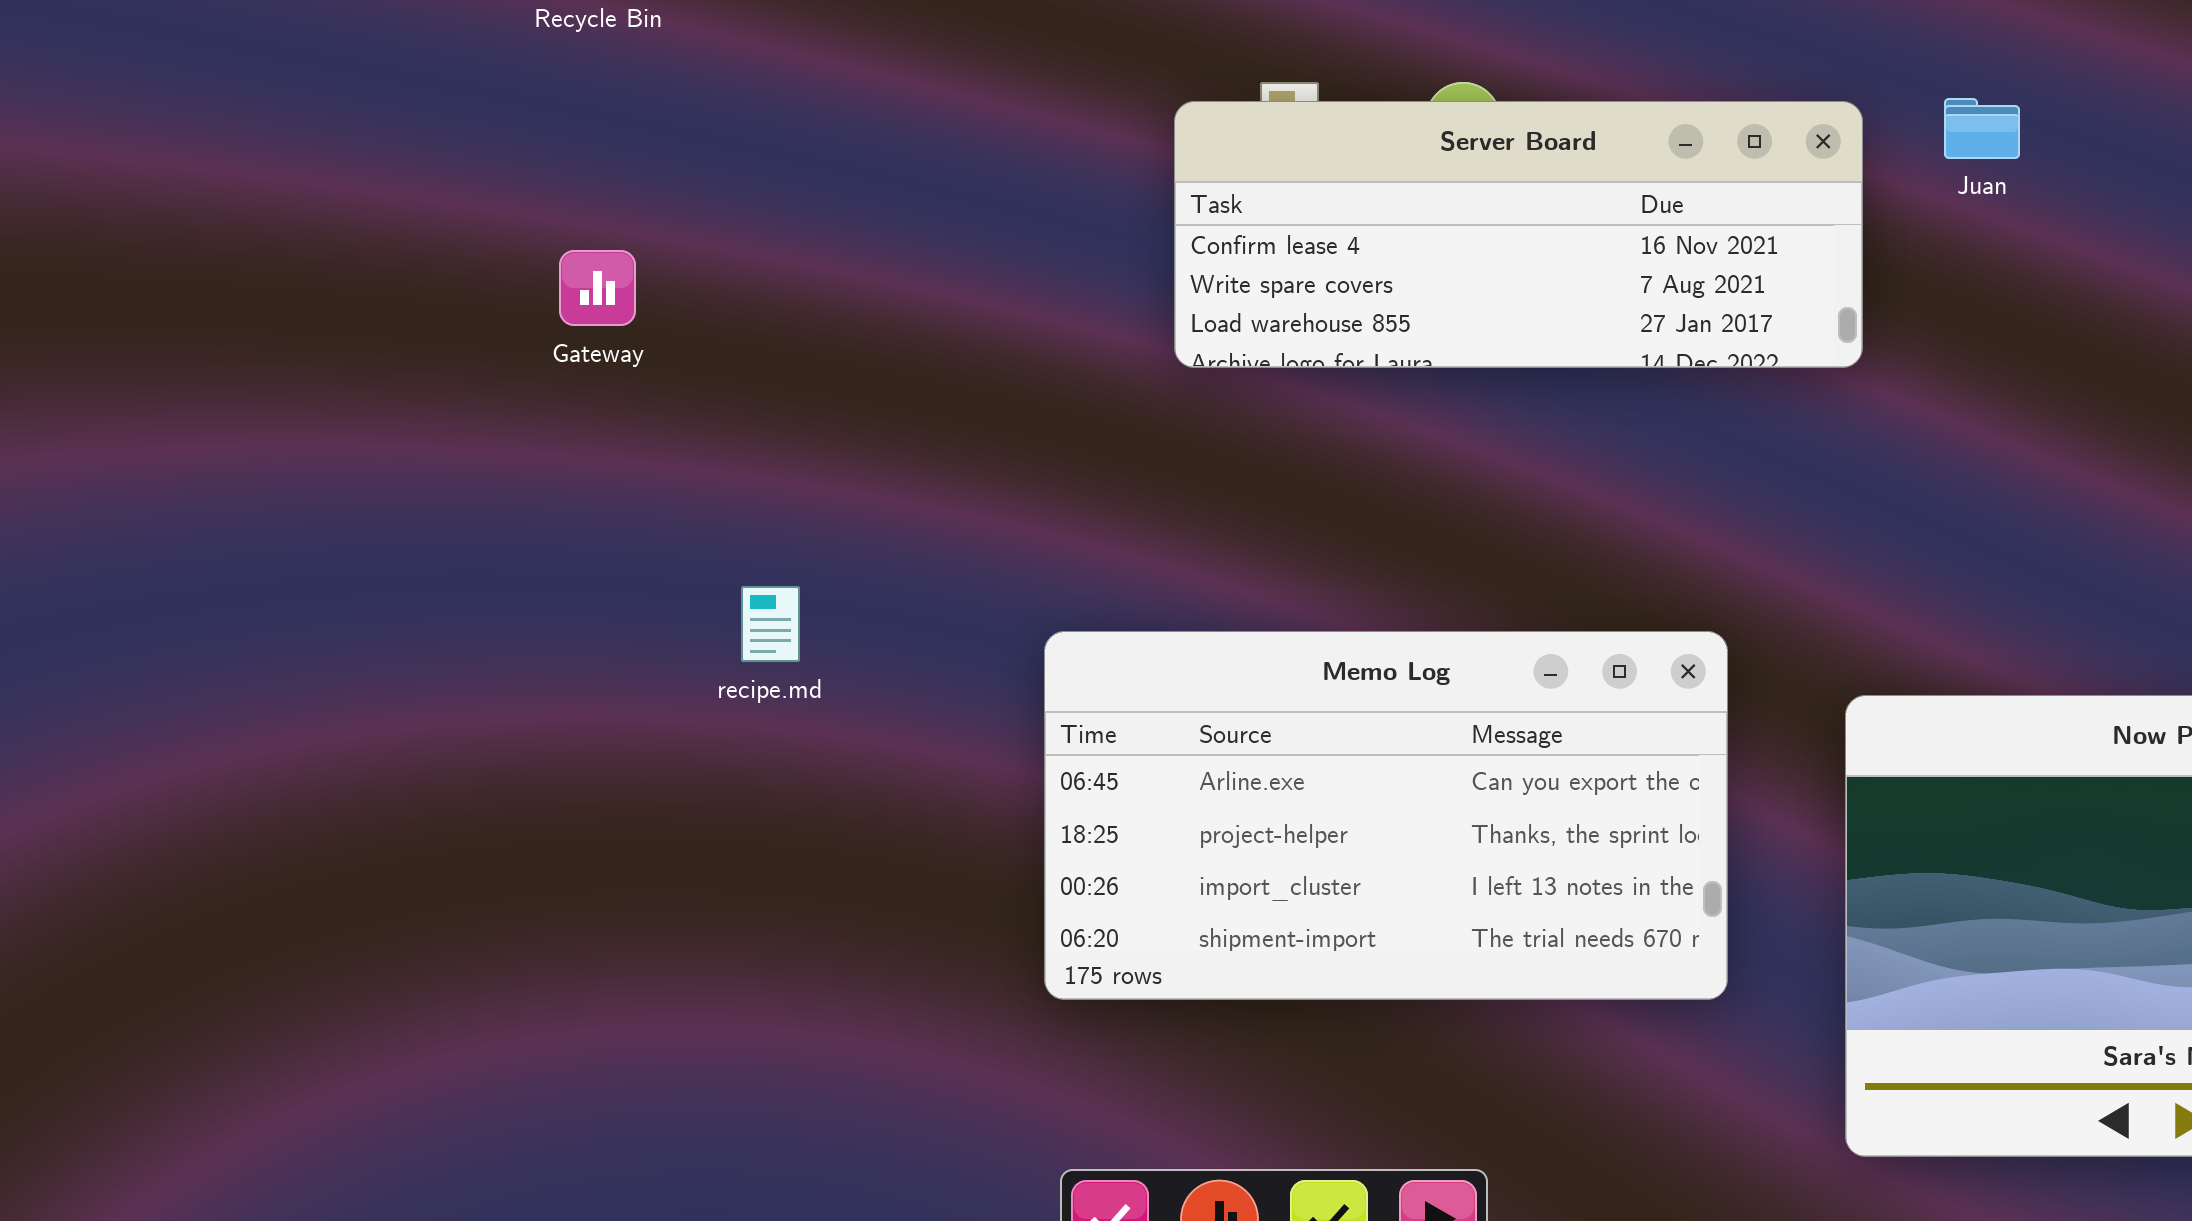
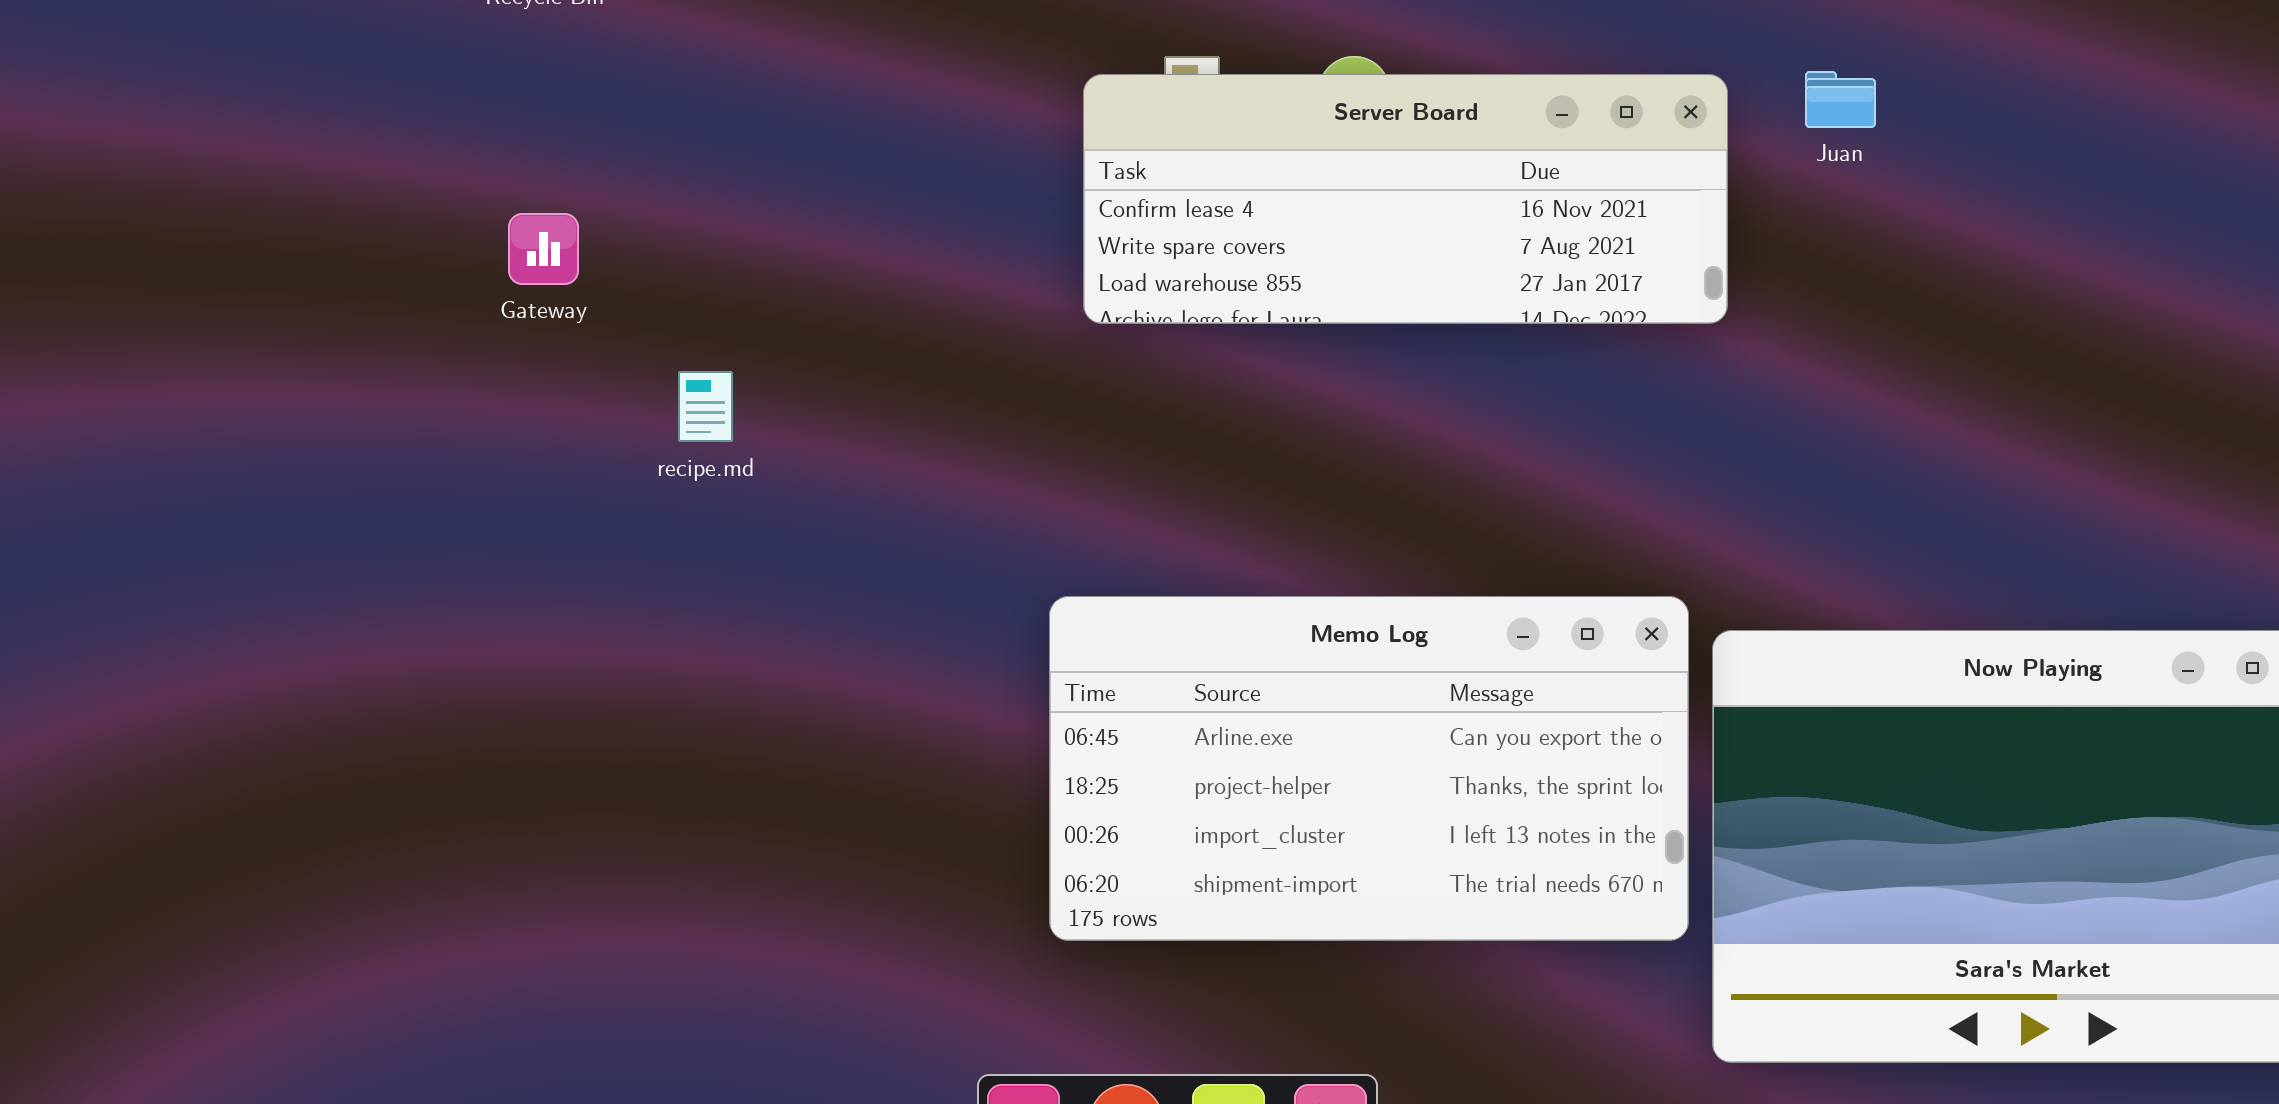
recipe.md: [741,586,800,662] -> [678,371,733,442], moved
Memo Log: [1044,631,1728,1000] -> [1049,596,1689,941], moved

